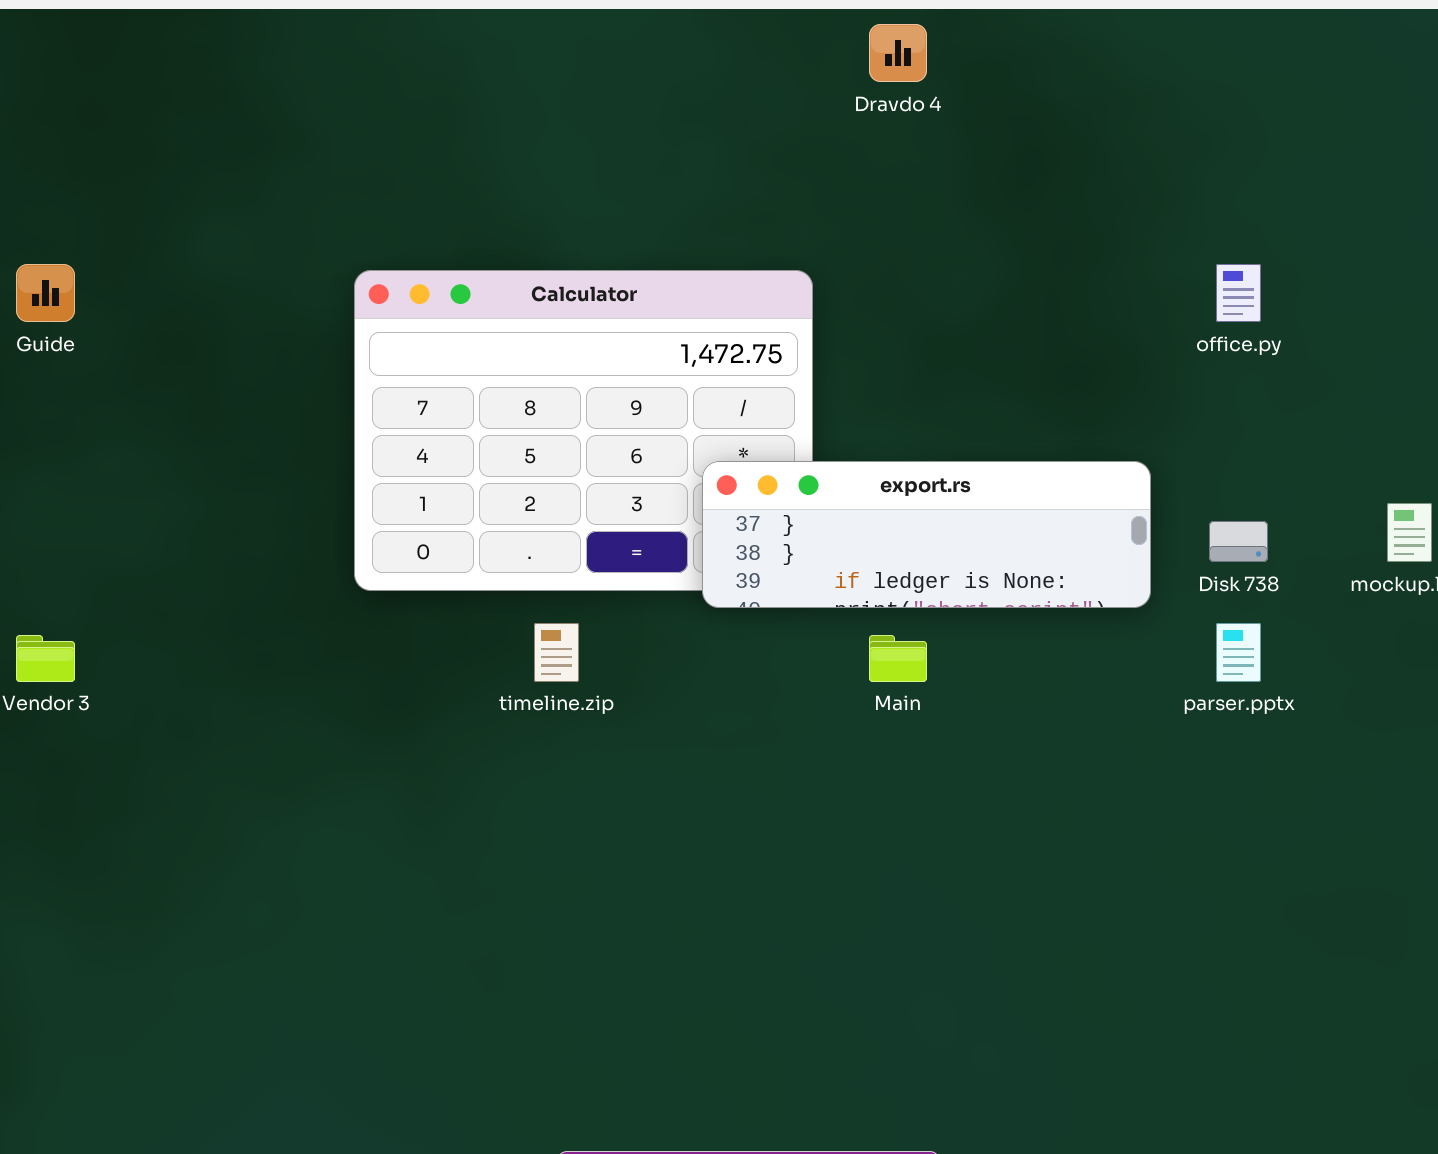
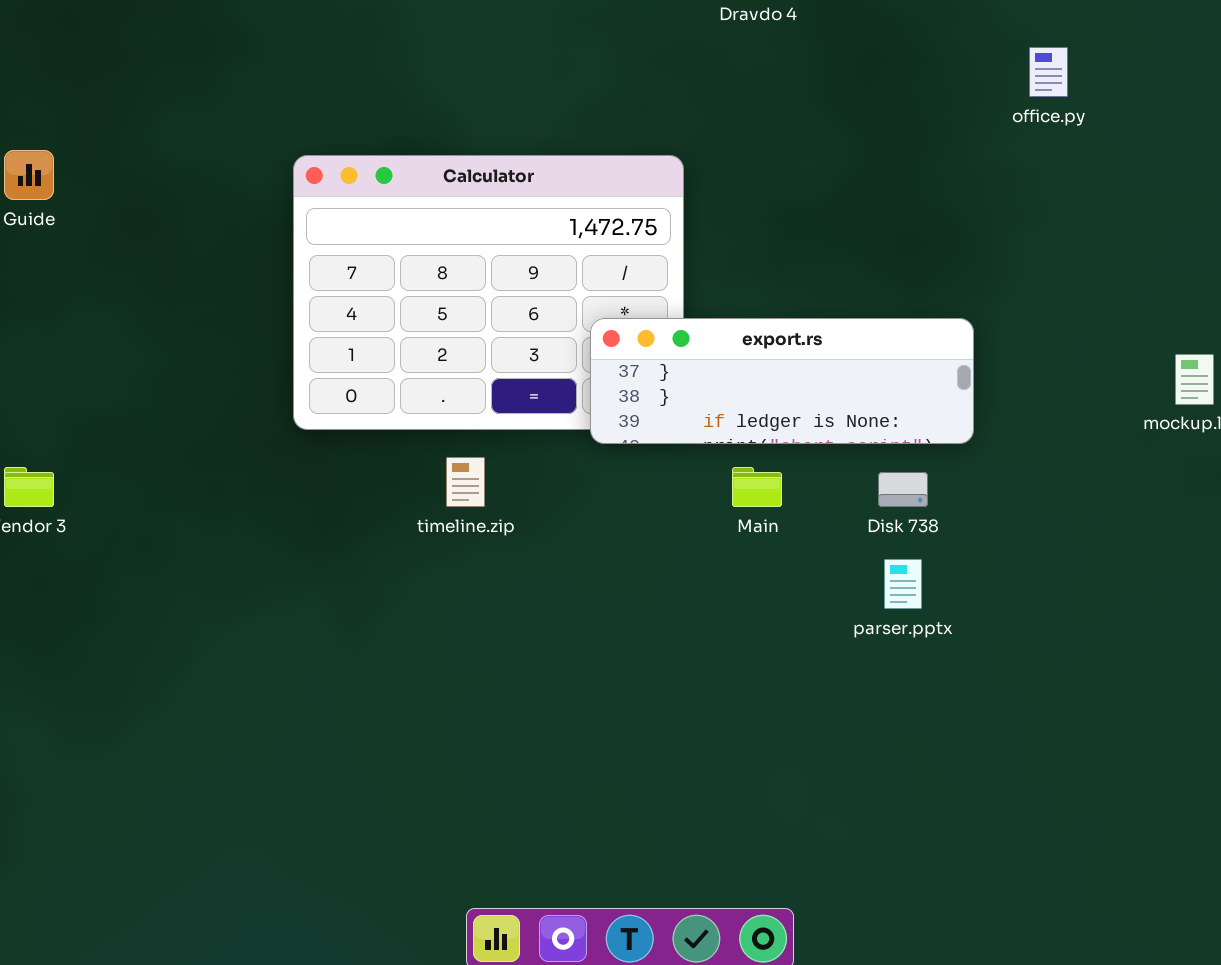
office.py: [1216,264,1261,322] -> [1029,47,1068,97], moved
Disk 738: [1209,521,1268,562] -> [878,472,928,507], moved
parser.pptx: [1216,623,1261,682] -> [884,559,922,609], moved

